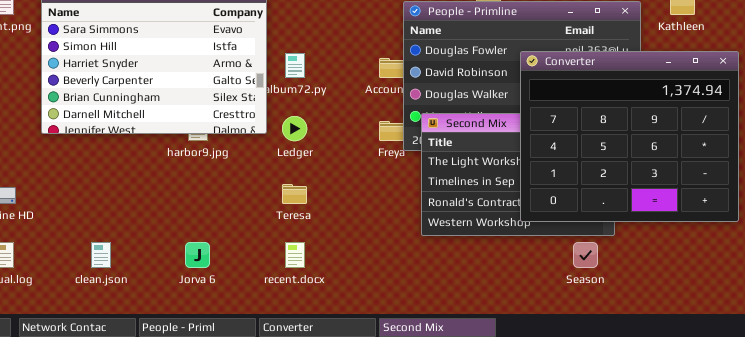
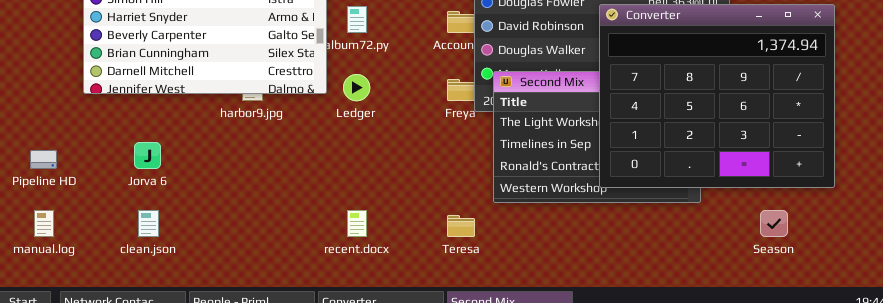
Teresa: [282,184,307,204] -> [447,215,475,237], moved
Jorva 6: [185,242,210,268] -> [134,142,161,169], moved
Season: [573,242,598,268] -> [760,210,788,237], moved

